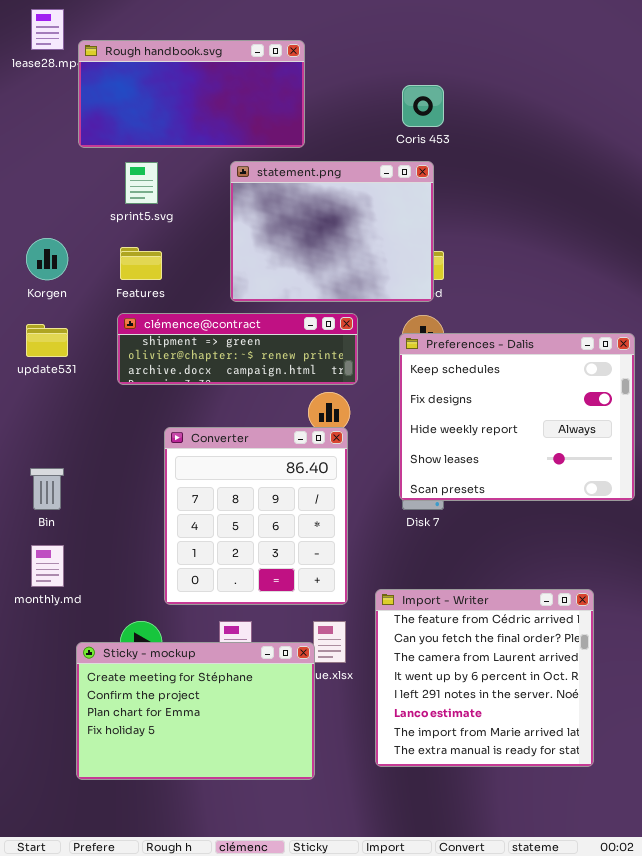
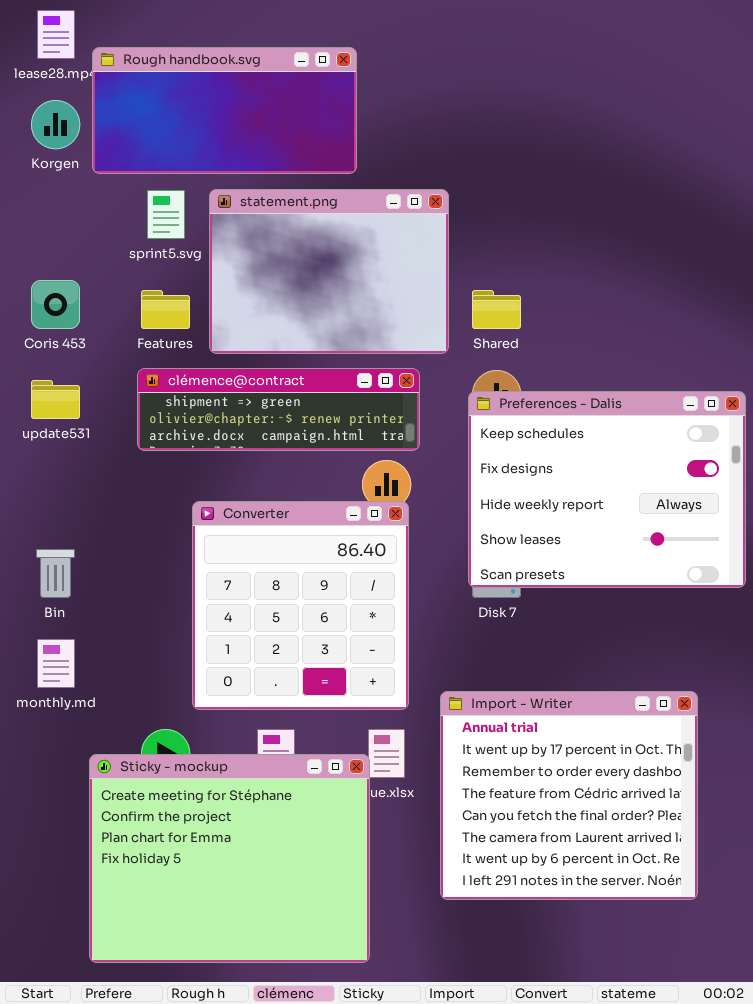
Coris 453: [402,85,444,127] -> [31,280,80,329], moved
statement.png: [230,161,434,302] -> [209,189,449,354], moved
Korgen: [26,238,68,280] -> [31,100,80,149], moved
Import - Writer: [375,589,594,767] -> [440,691,698,900], scrolled up 3 rows
Sticky - mockup: [76,642,315,780] -> [89,754,370,963], resized

